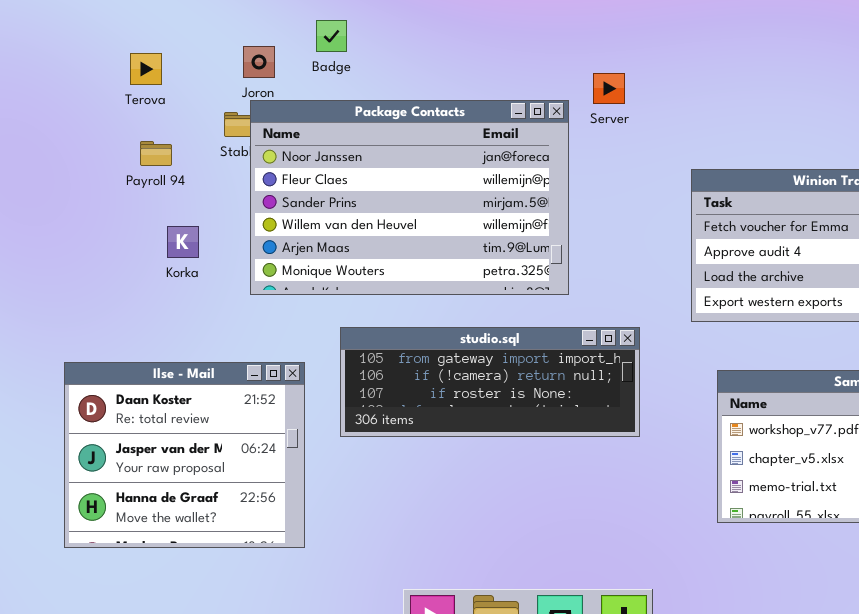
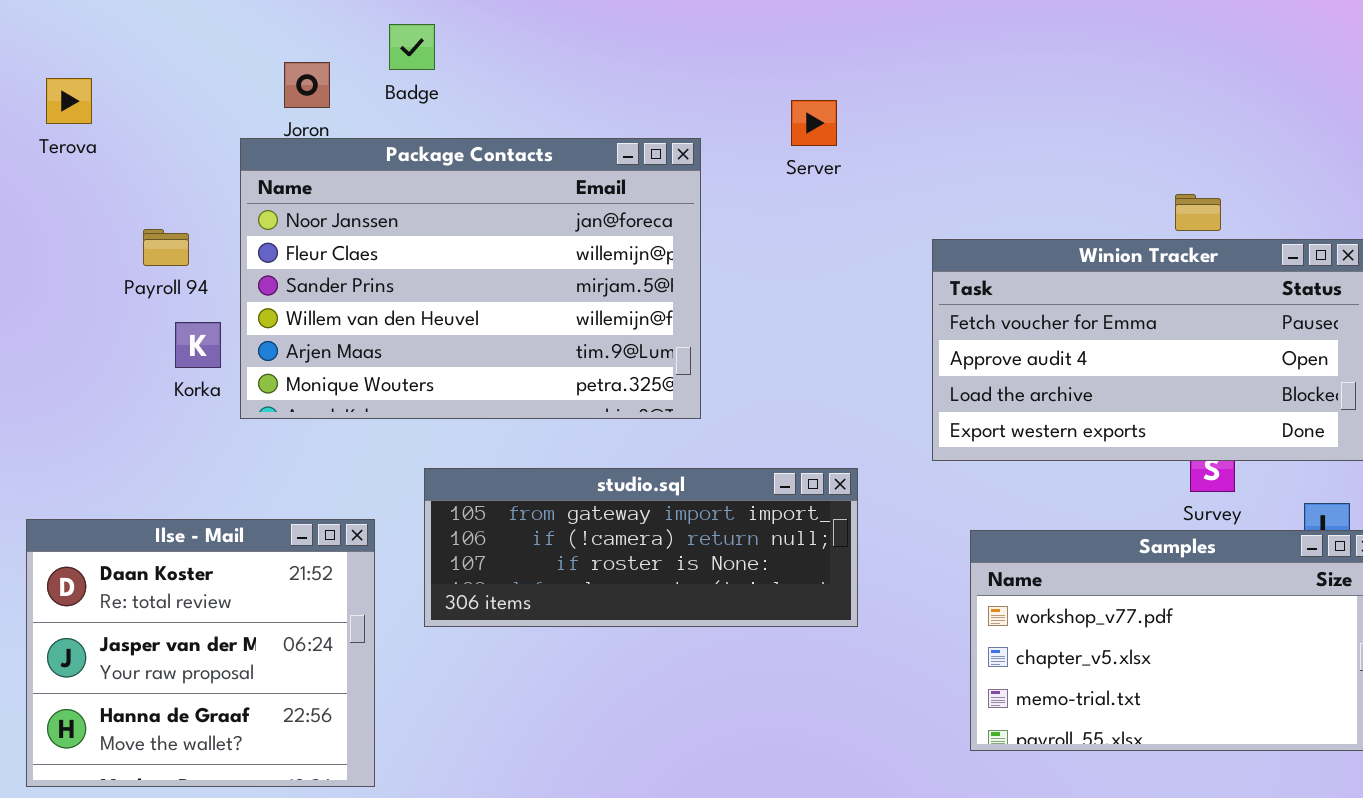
Terova: [130,53,162,85] -> [46,78,92,124], moved
Package Contacts: [250,100,569,295] -> [240,138,701,419], moved
Payroll 94: [140,141,172,166] -> [143,229,189,266], moved

